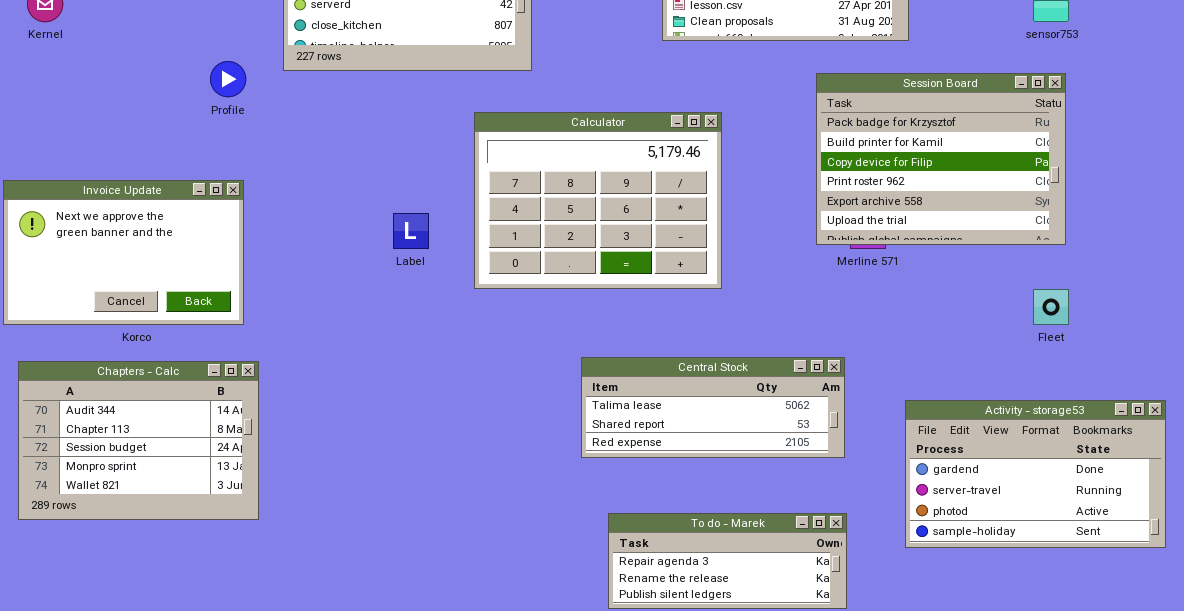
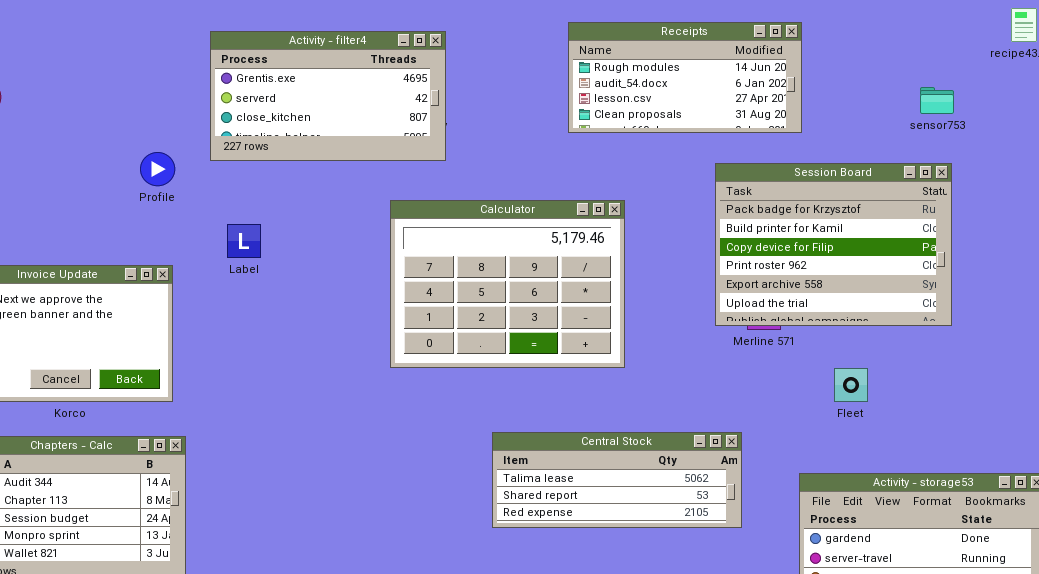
Label: [393,213,429,249] -> [227,224,261,258], moved
Fleet: [1033,289,1069,325] -> [834,368,868,402], moved

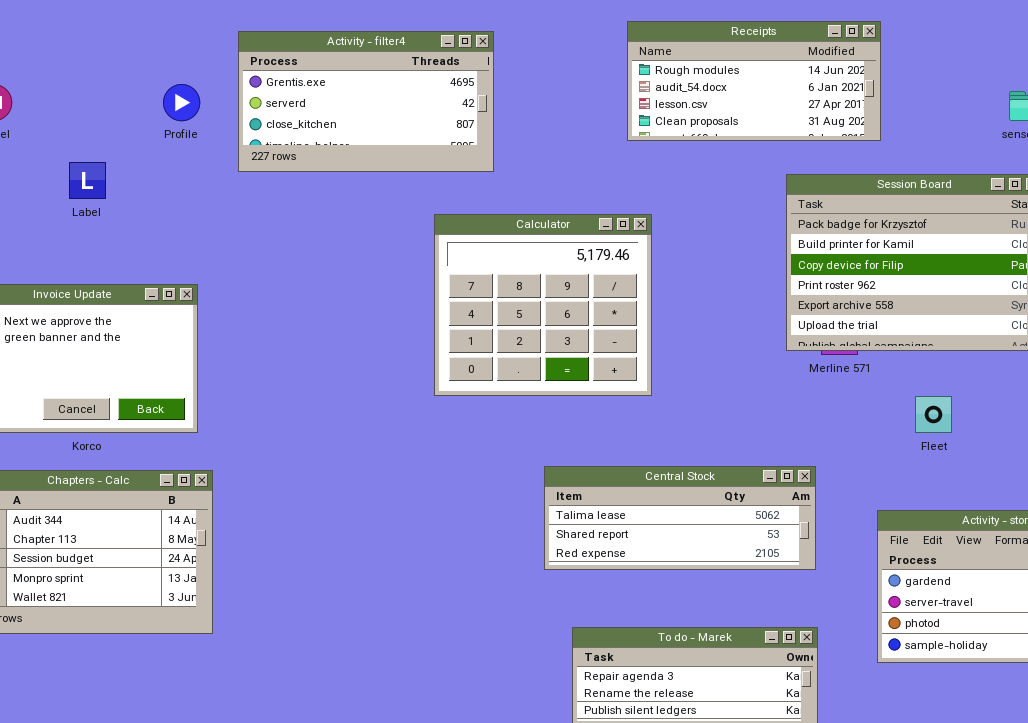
Profile: [140,152,175,186] -> [163,84,200,121], moved
Calculator: [390,200,625,368] -> [434,214,652,396], resized
Label: [227,224,261,258] -> [69,162,106,199], moved

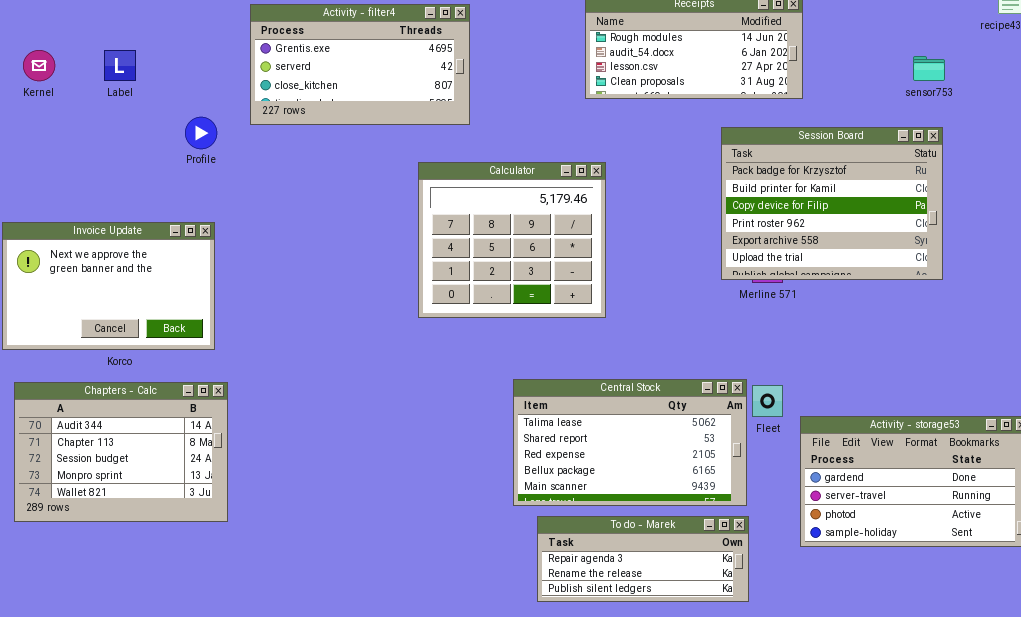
Profile: [163,84,200,121] -> [185,117,217,149], moved
Label: [69,162,106,199] -> [104,50,136,81], moved
Fleet: [915,396,952,433] -> [752,385,783,417], moved
Central Stock: [544,466,816,570] -> [513,379,747,506], resized

